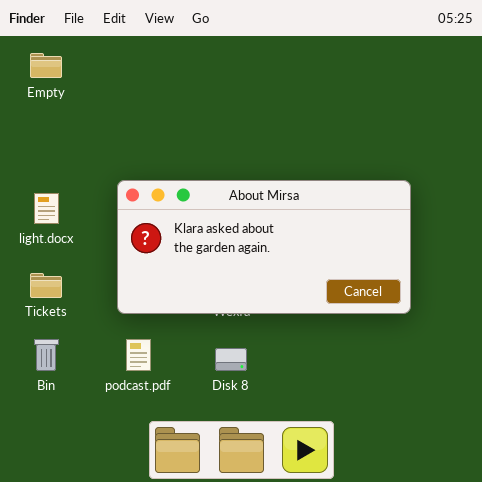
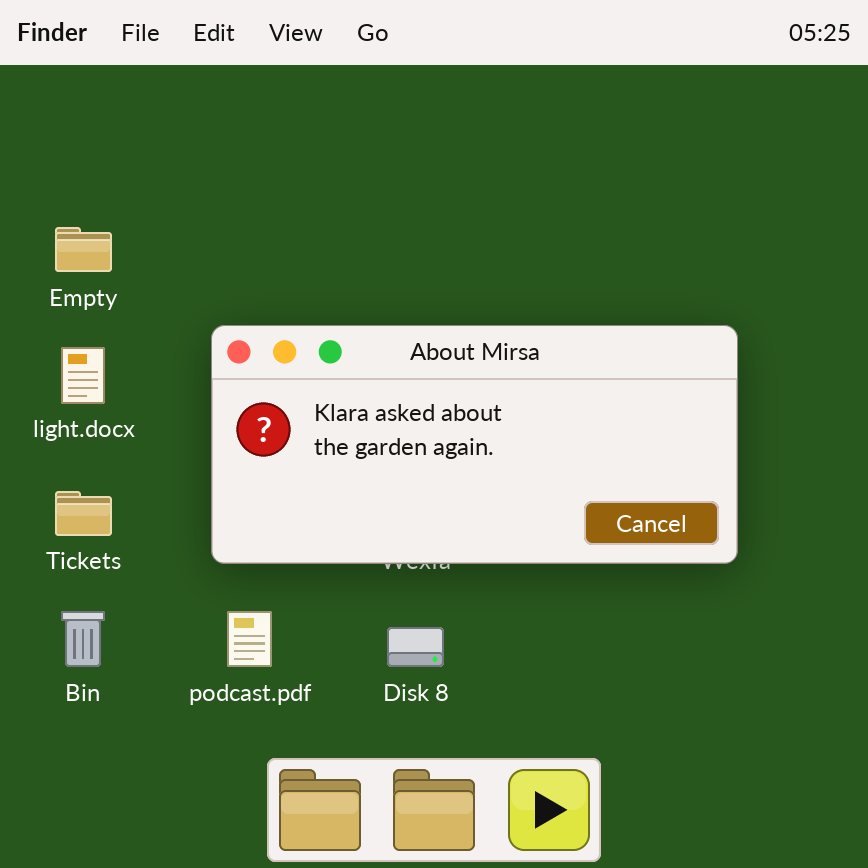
Empty: [30,53,62,78] -> [55,227,112,272], moved

